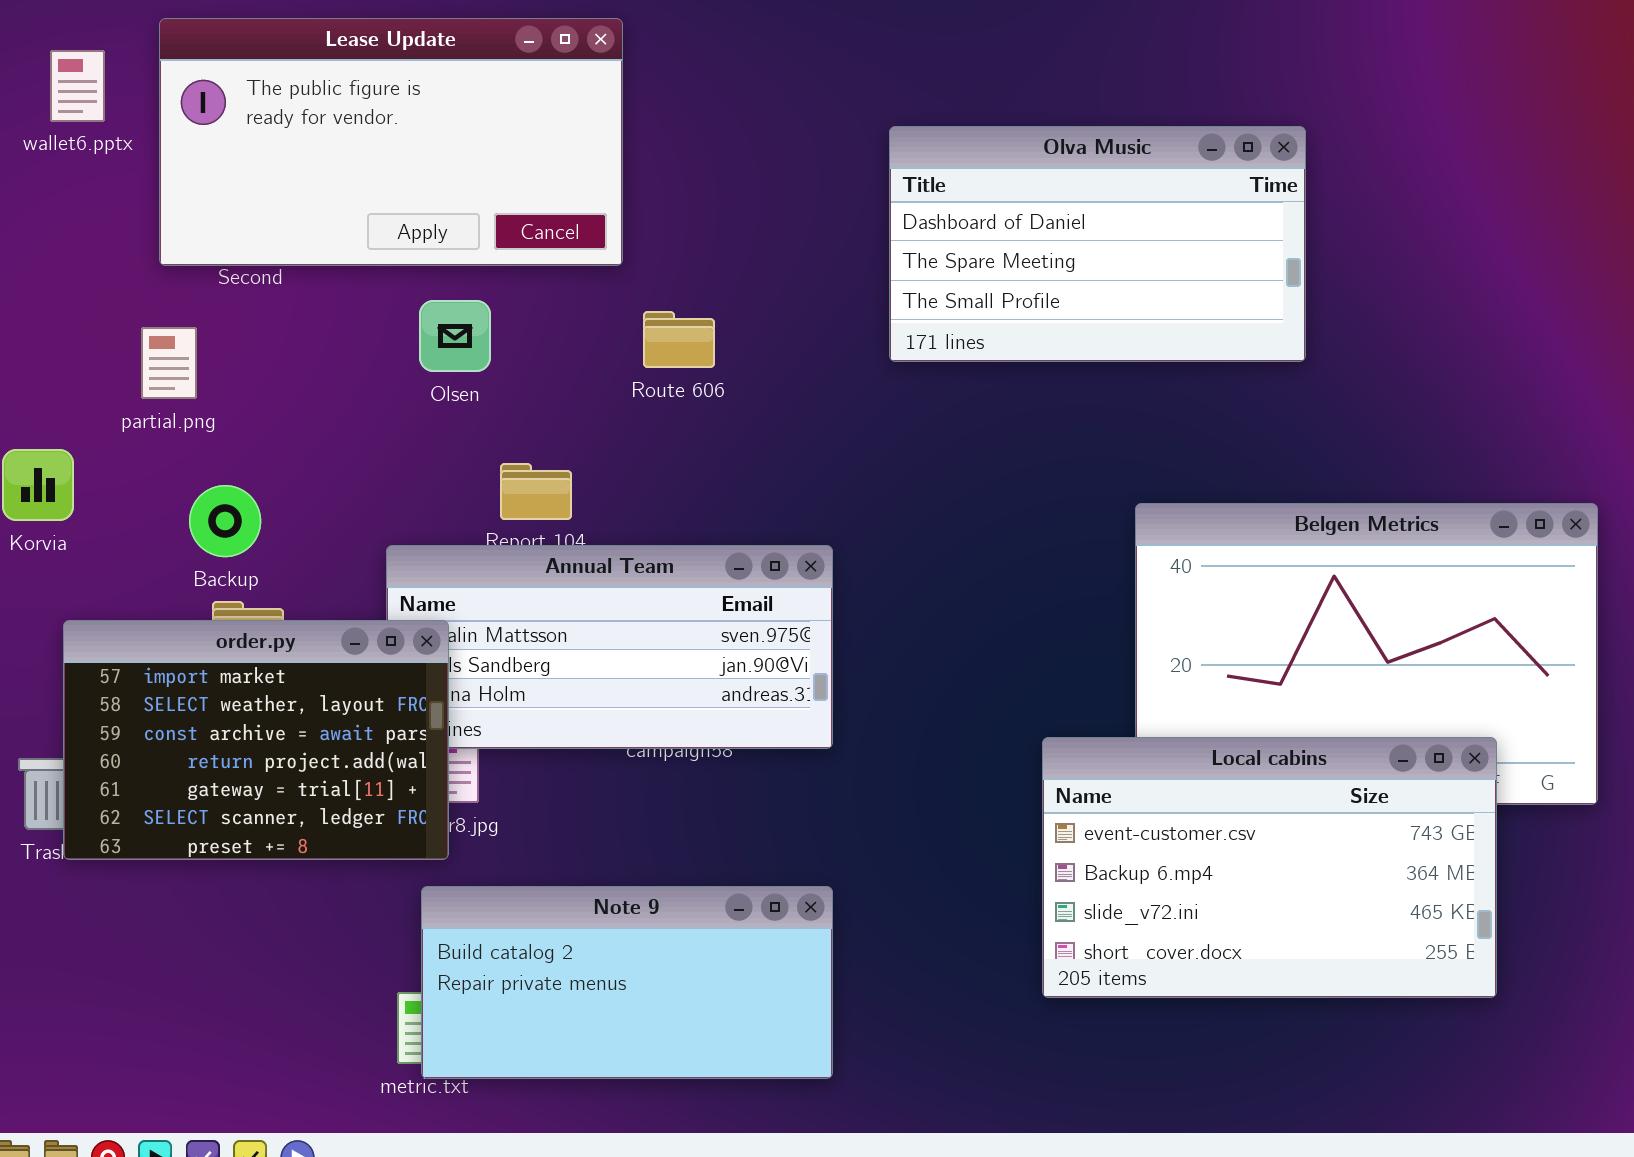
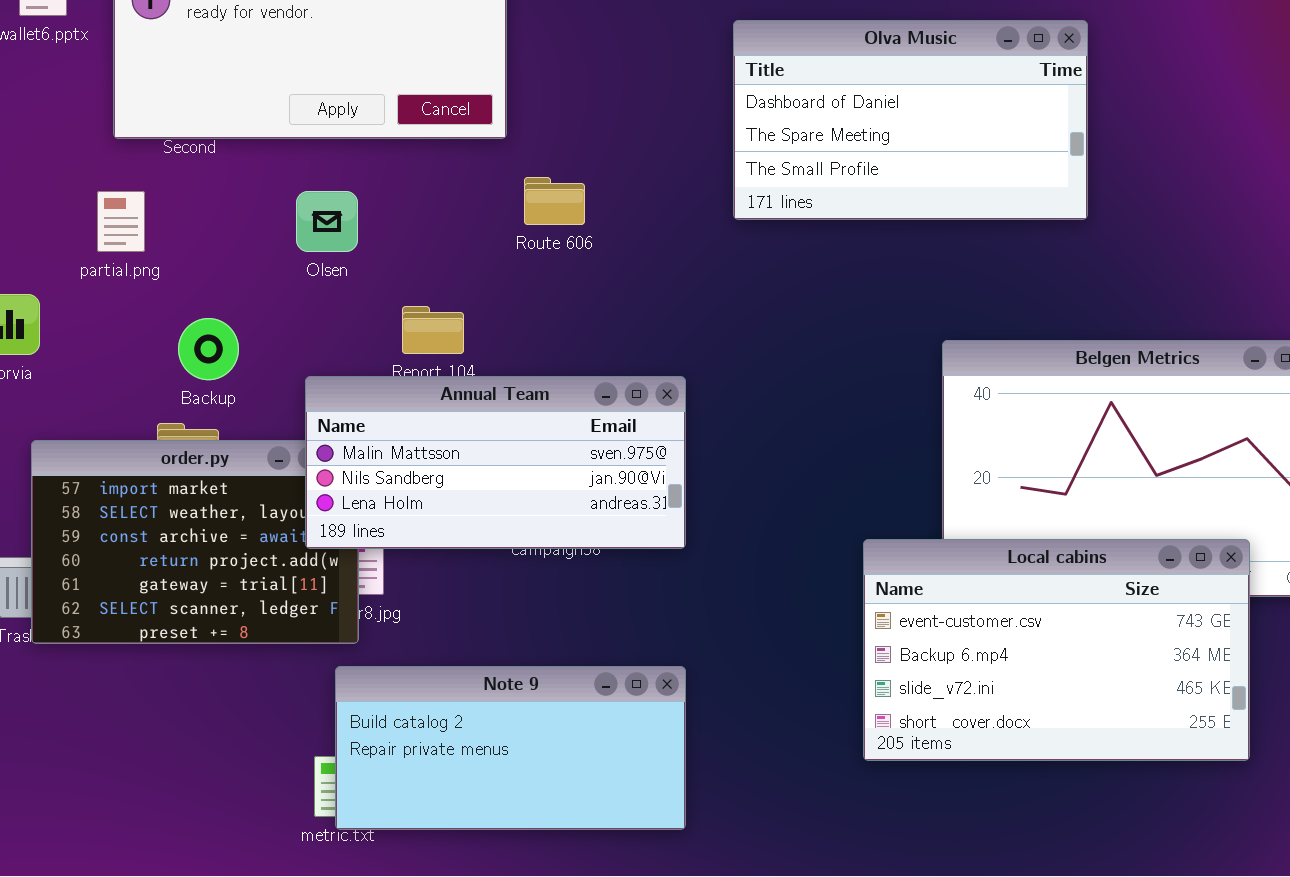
Olsen: [419,300,491,372] -> [296,191,358,252], moved
Backup: [189,485,261,557] -> [178,318,239,380], moved
Annual Team: [386,545,833,749] -> [305,376,686,549], raised

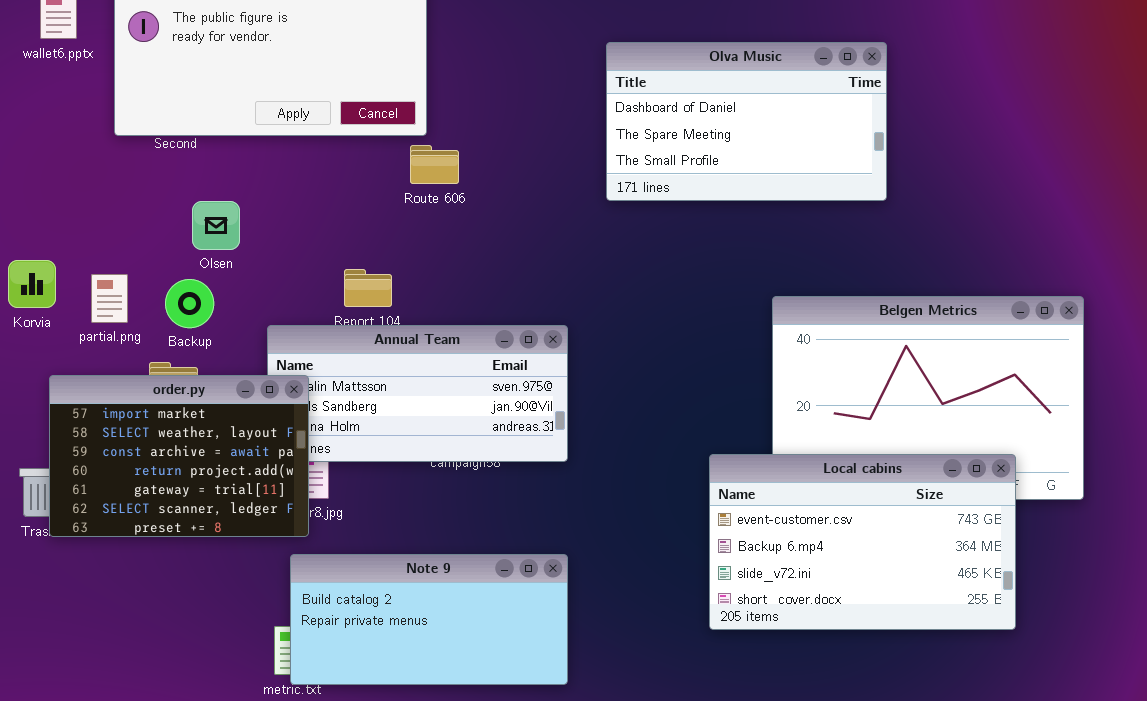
Route 606: [524,177,585,225] -> [410,145,459,184], moved
partial.png: [97,191,145,252] -> [91,274,128,323], moved
Olsen: [296,191,358,252] -> [192,201,240,250], moved
order.py: [31,440,359,644] -> [49,375,309,537], raised

